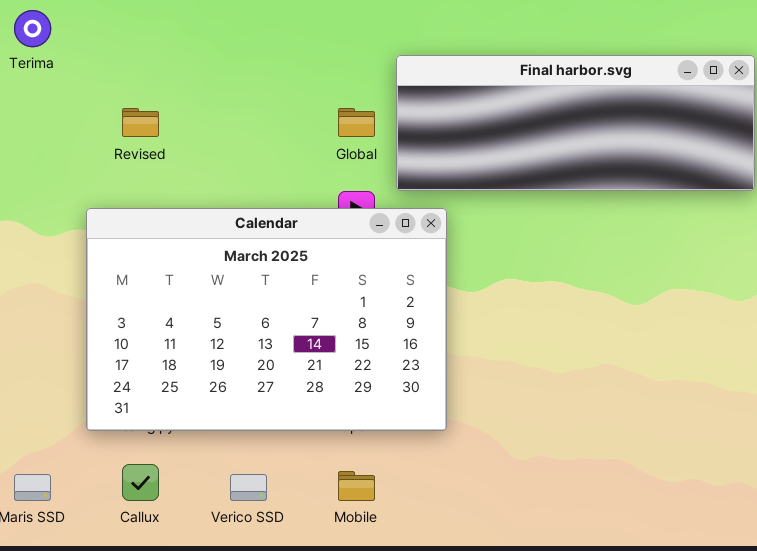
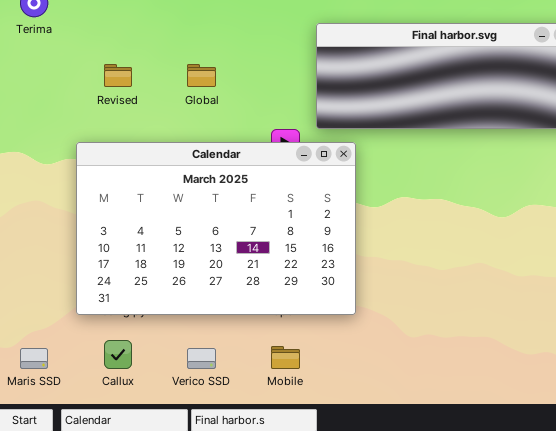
Global: [338,108,375,137] -> [187,64,216,87], moved

